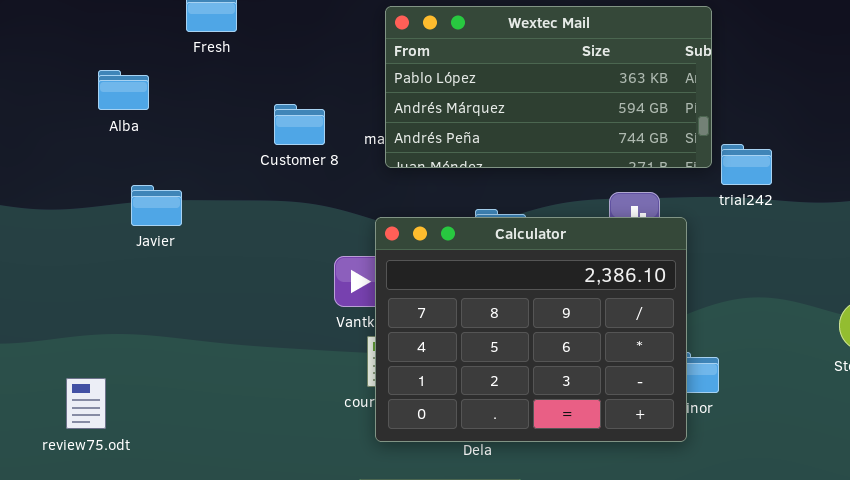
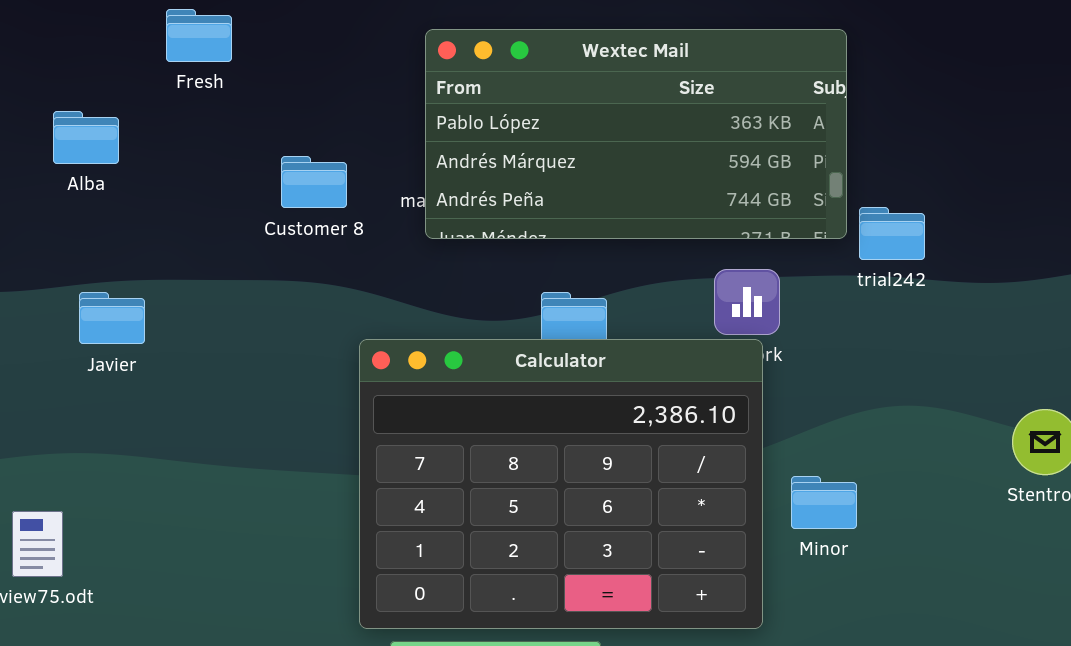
Javier: [131,185,182,226] -> [79,292,145,344], moved
Calculator: [375,217,687,442] -> [359,339,763,629], moved

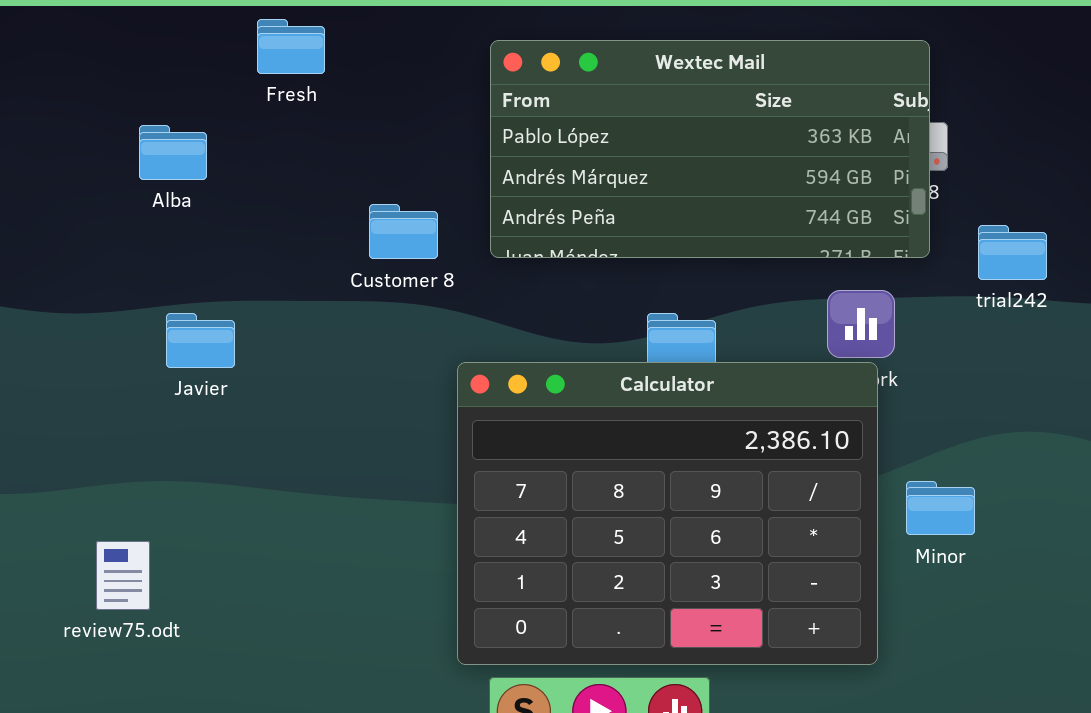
Wextec Mail: [425,29,847,239] -> [490,40,930,258], moved
Customer 8: [281,156,347,208] -> [369,204,438,259], moved
Minor: [791,476,857,529] -> [906,481,975,535], moved

